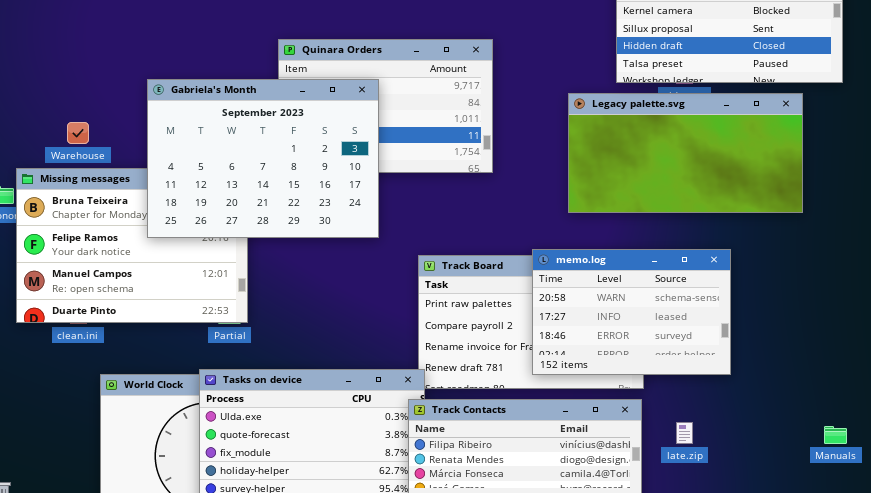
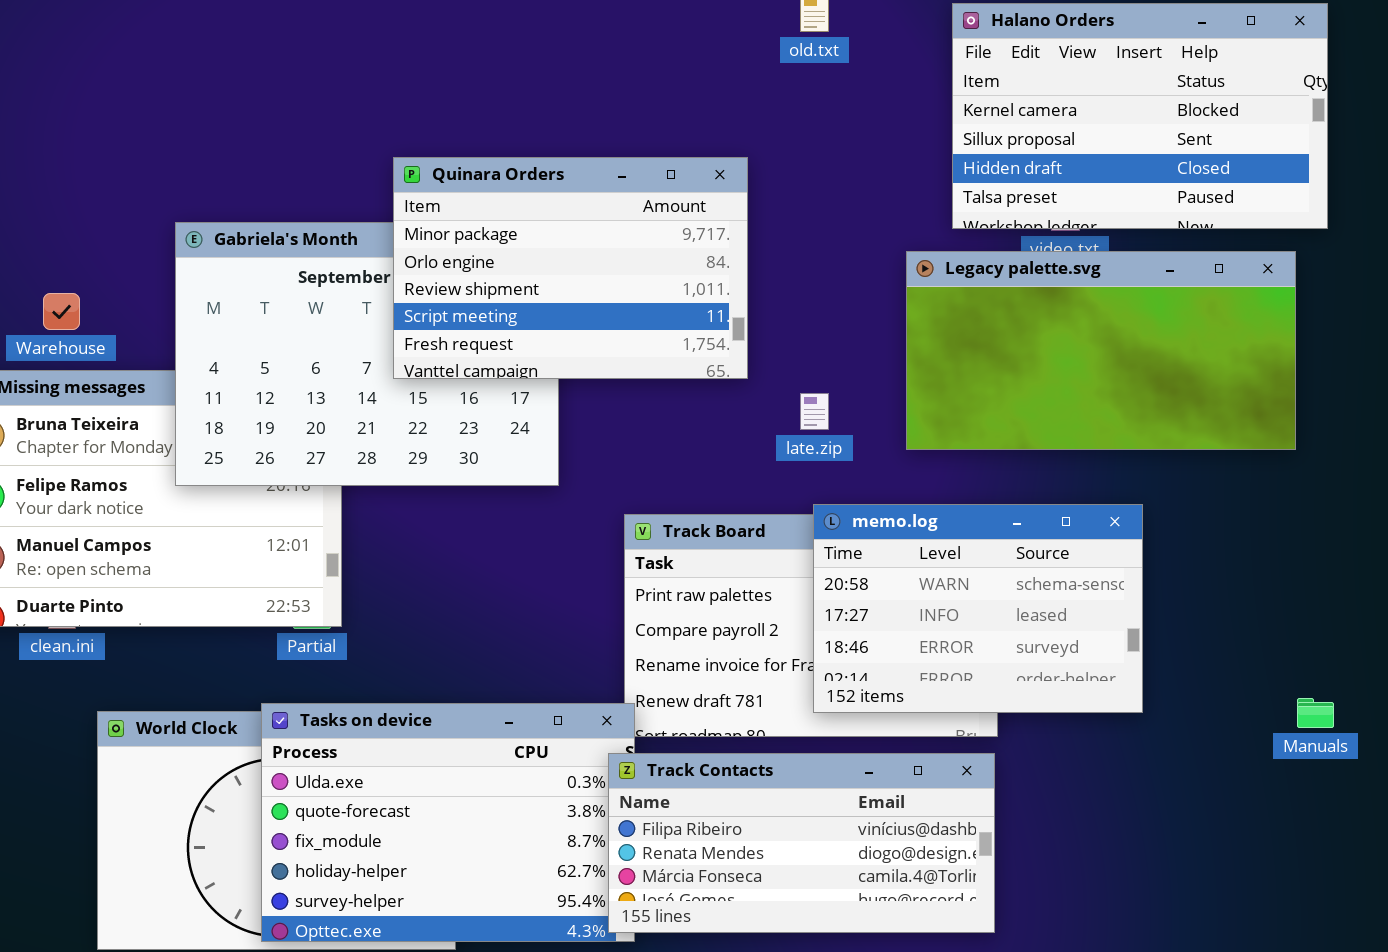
Quinara Orders: [278,39,493,173] -> [393,157,748,379], raised
Legacy palette.svg: [568,93,803,213] -> [906,251,1296,450], moved
late.zip: [676,422,693,444] -> [800,393,829,430], moved
Manuals: [824,426,847,444] -> [1297,698,1334,728], moved

